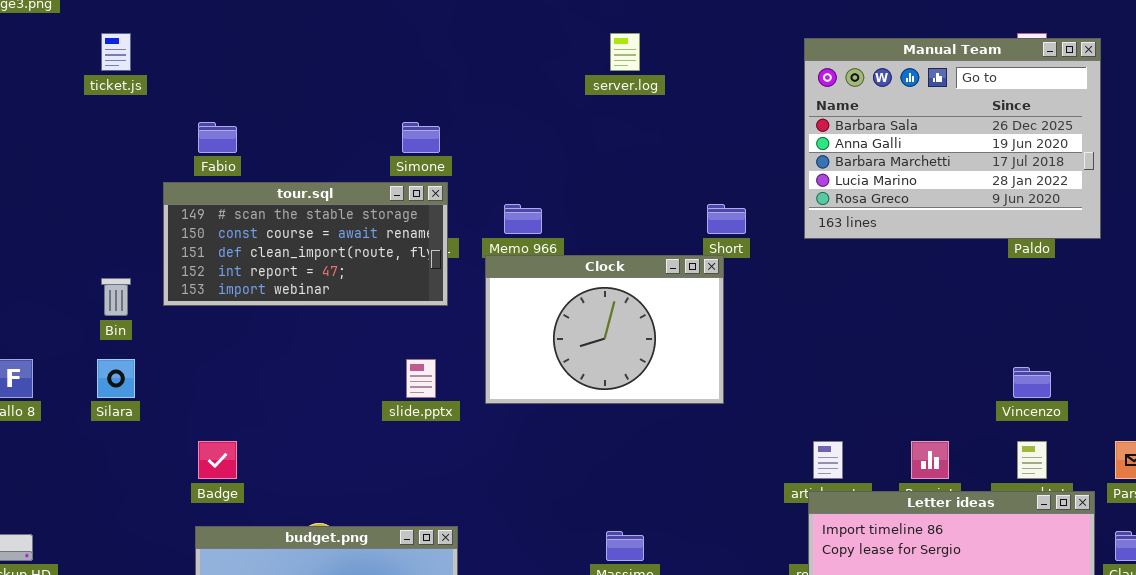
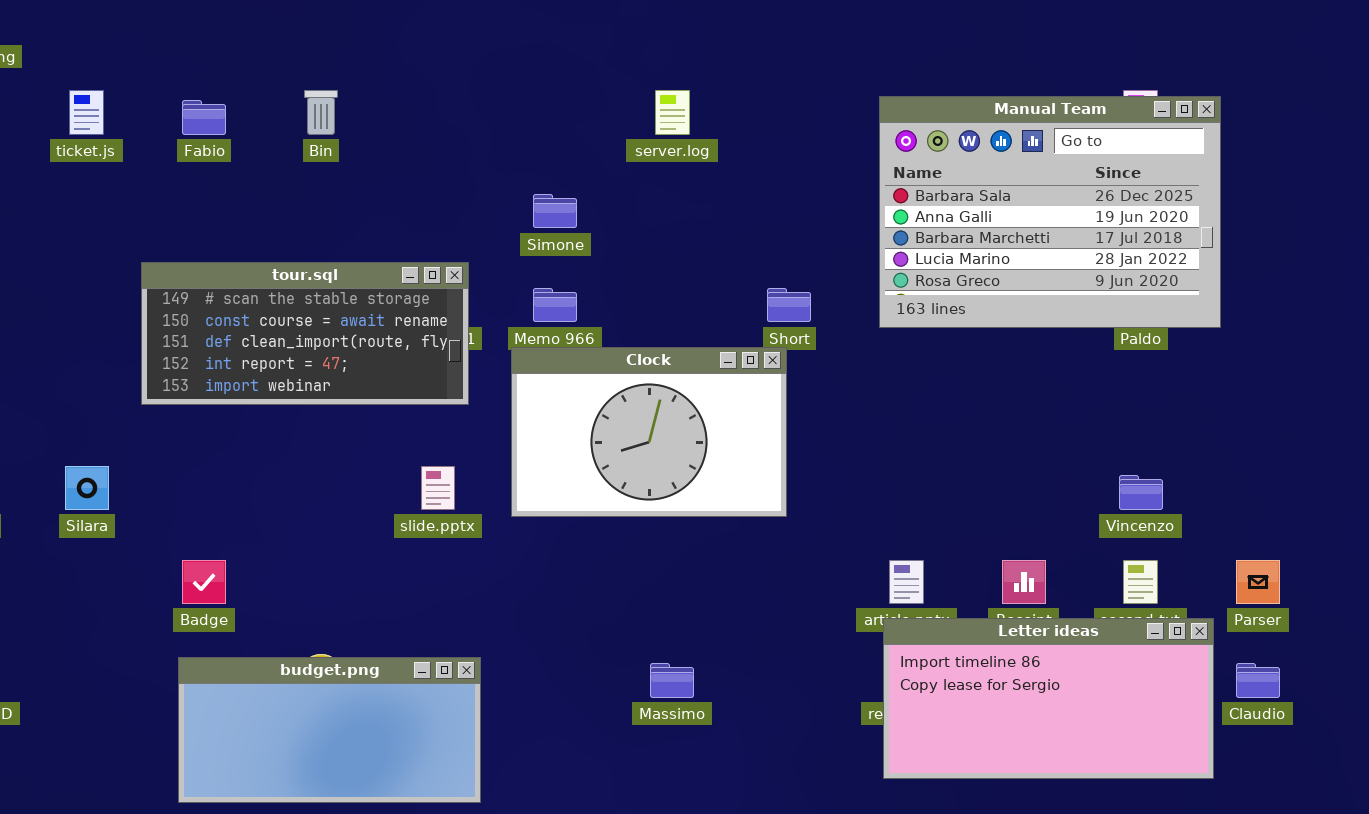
Fabio: [198,122,237,153] -> [182,100,226,135], moved
Simone: [402,122,440,153] -> [533,194,577,228], moved
Bin: [101,278,131,316] -> [304,90,338,135], moved

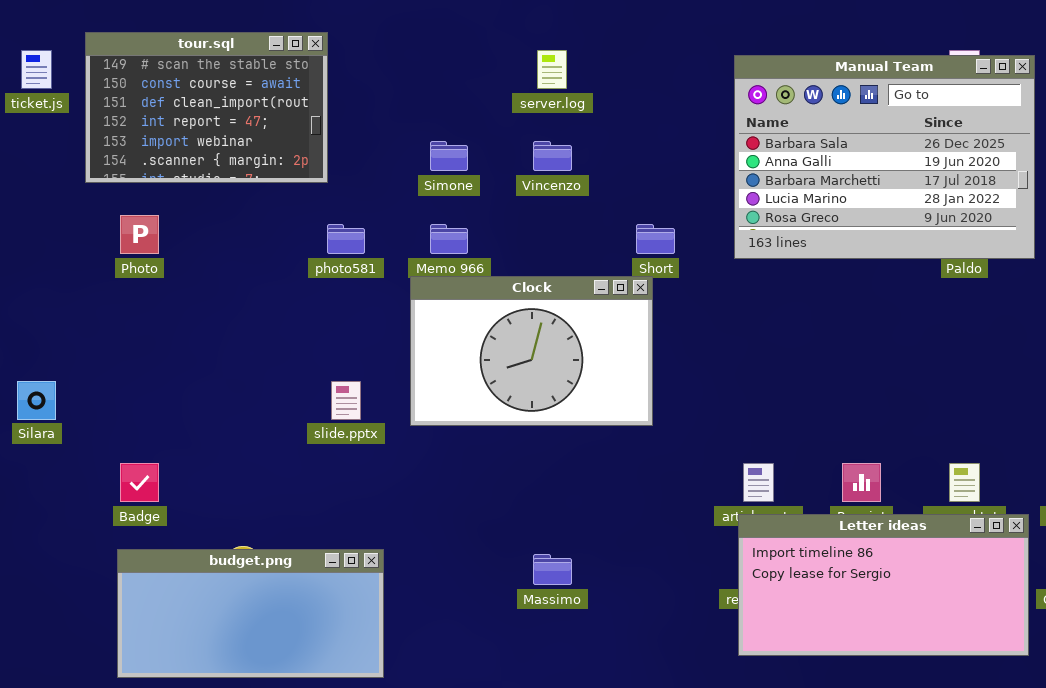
tour.sql: [141,262,469,405] -> [85,32,328,183], moved, resized
Vincenzo: [1119,475,1163,510] -> [533,141,572,171], moved

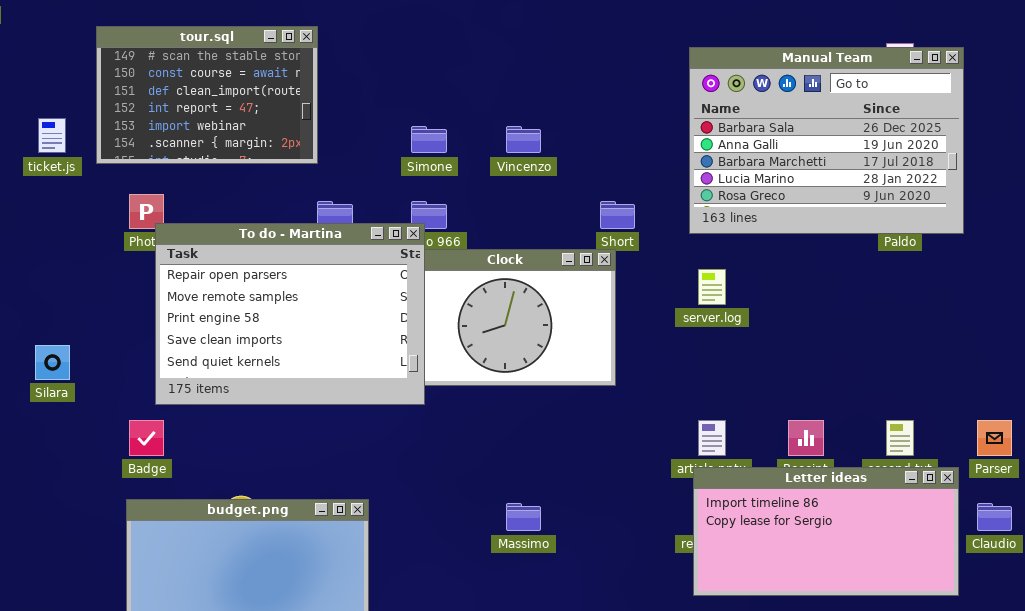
ticket.js: [21,50,52,89] -> [38,118,66,153], moved
server.log: [537,50,567,89] -> [698,269,726,305], moved
To do - Martina: none -> [155,223,425,405], opened

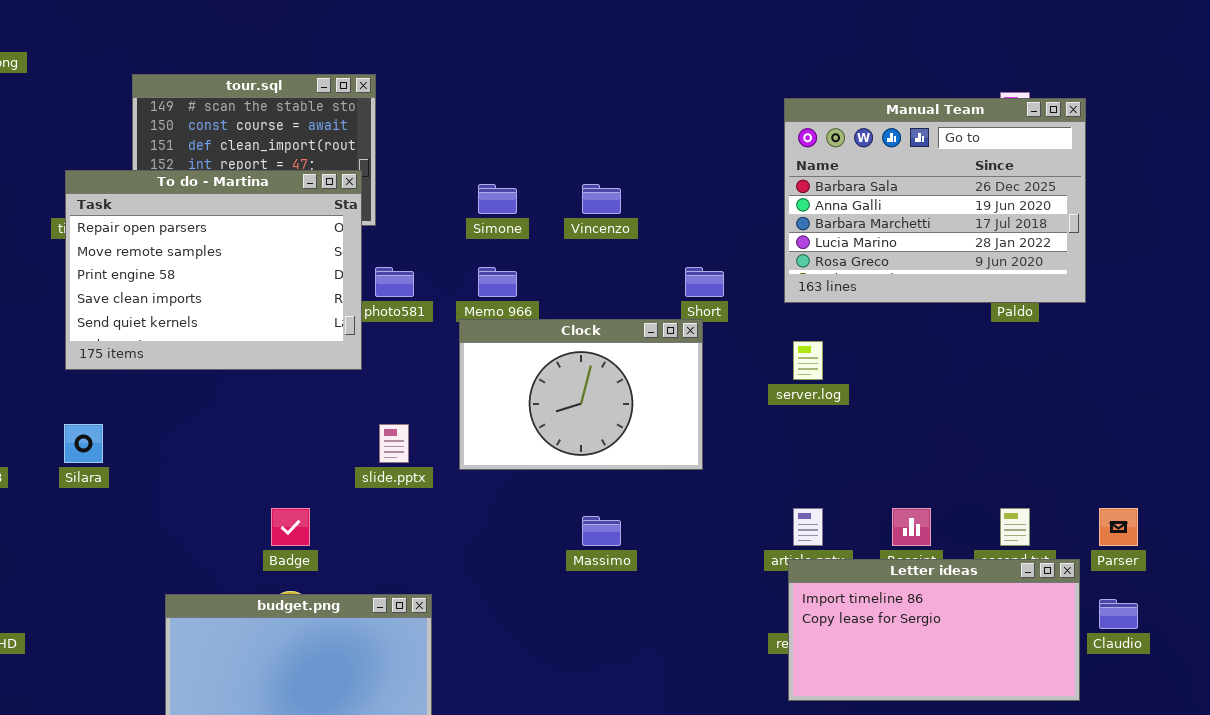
To do - Martina: [155,223,425,405] -> [65,170,362,370], moved
Badge: [129,420,164,456] -> [271,508,310,546], moved
Massimo: [506,503,541,531] -> [582,516,621,546], moved

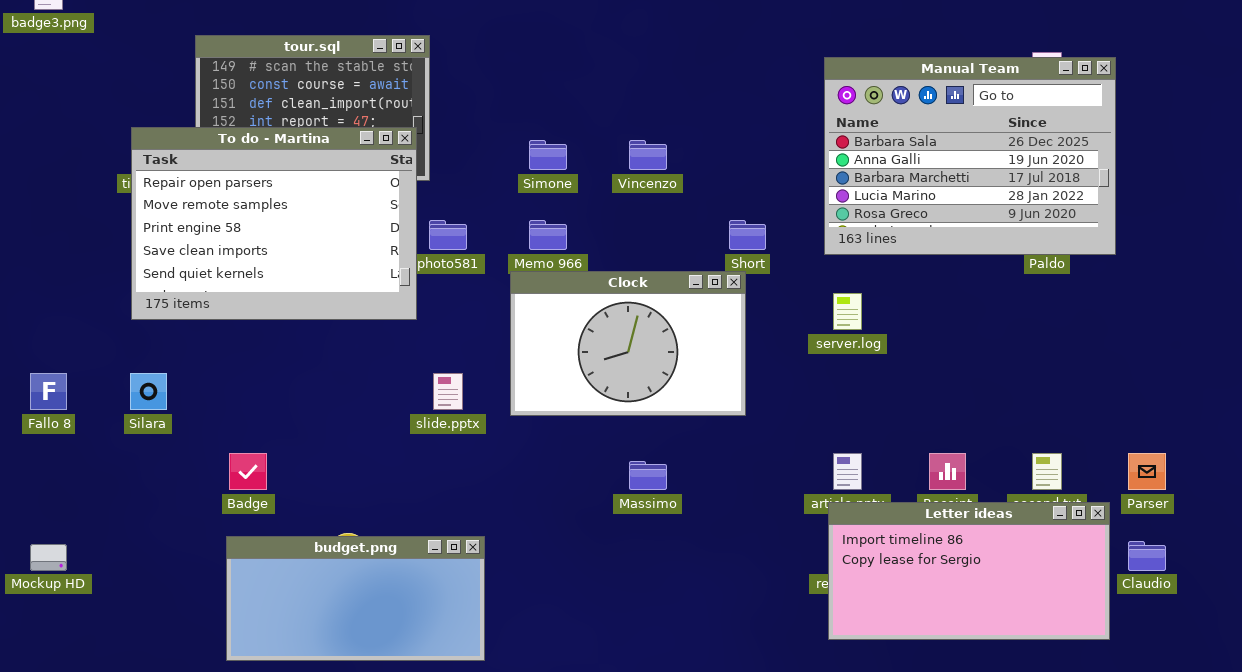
Badge: [271,508,310,546] -> [229,453,267,490], moved

